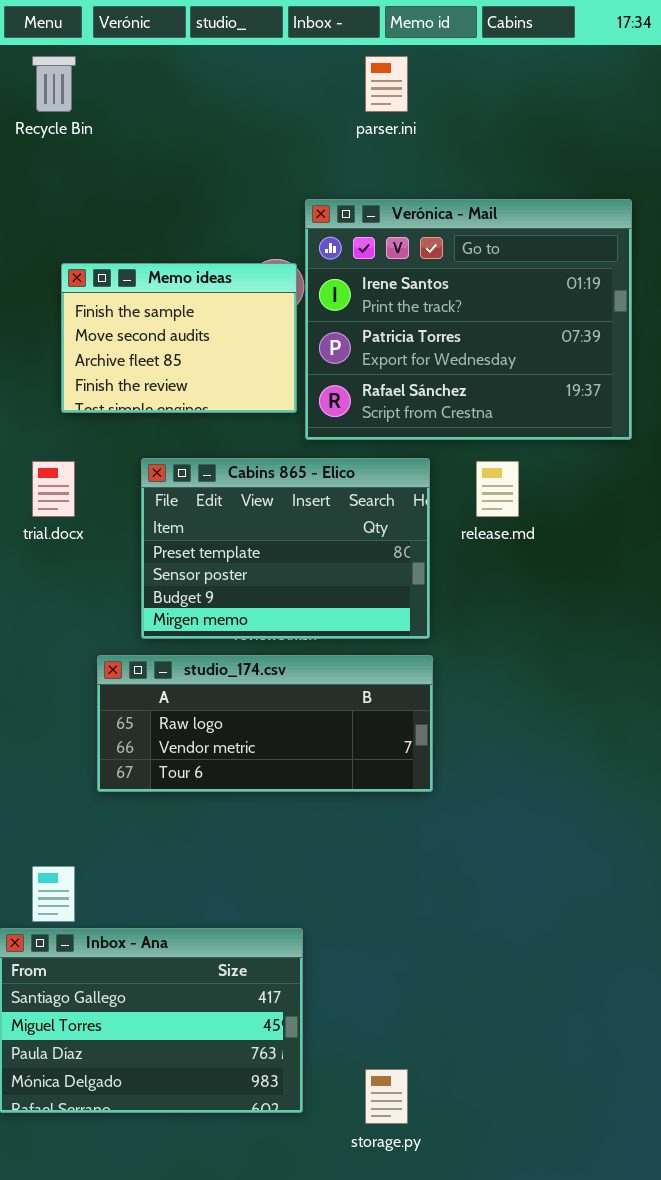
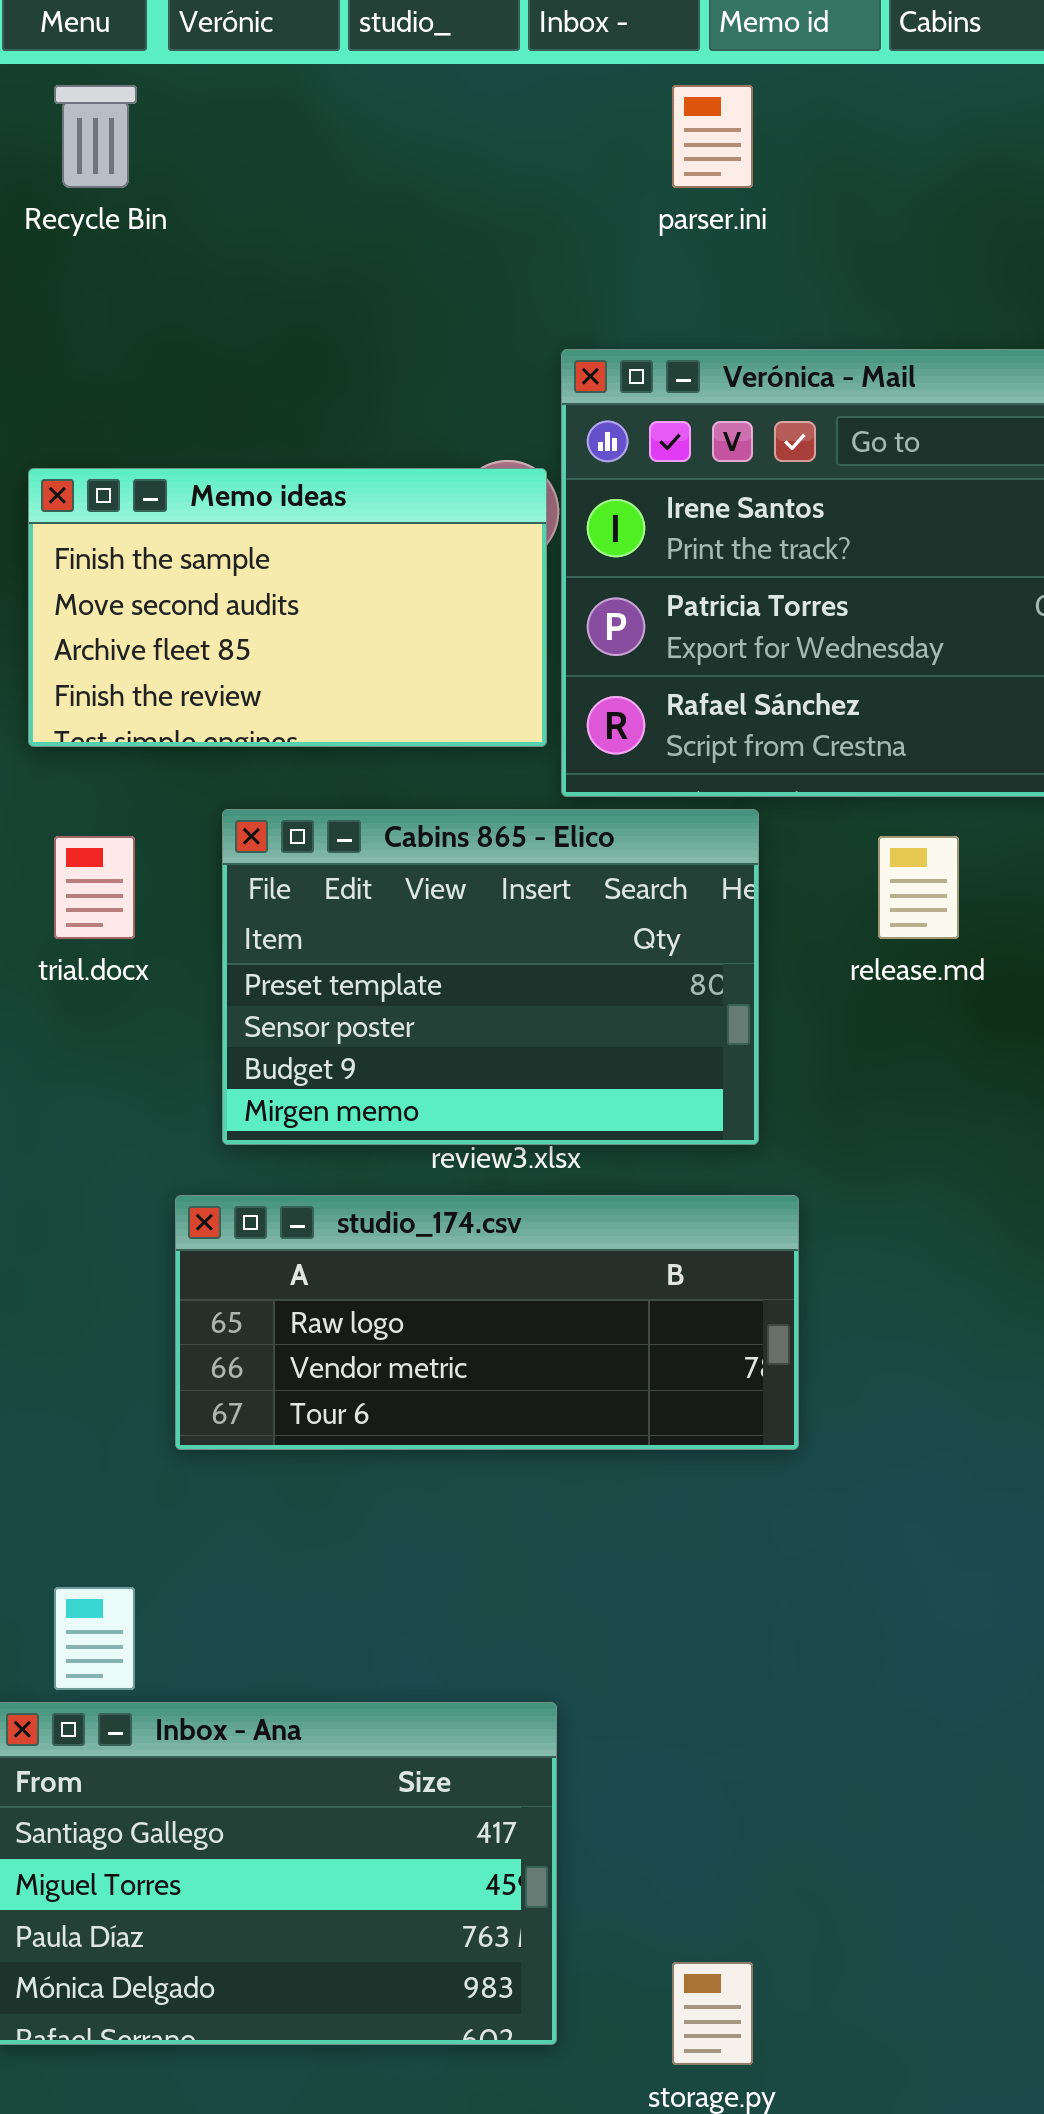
Memo ideas: [61,263,297,413] -> [28,468,547,747], resized
Cabins 865 - Elico: [141,458,430,639] -> [222,809,759,1145], moved

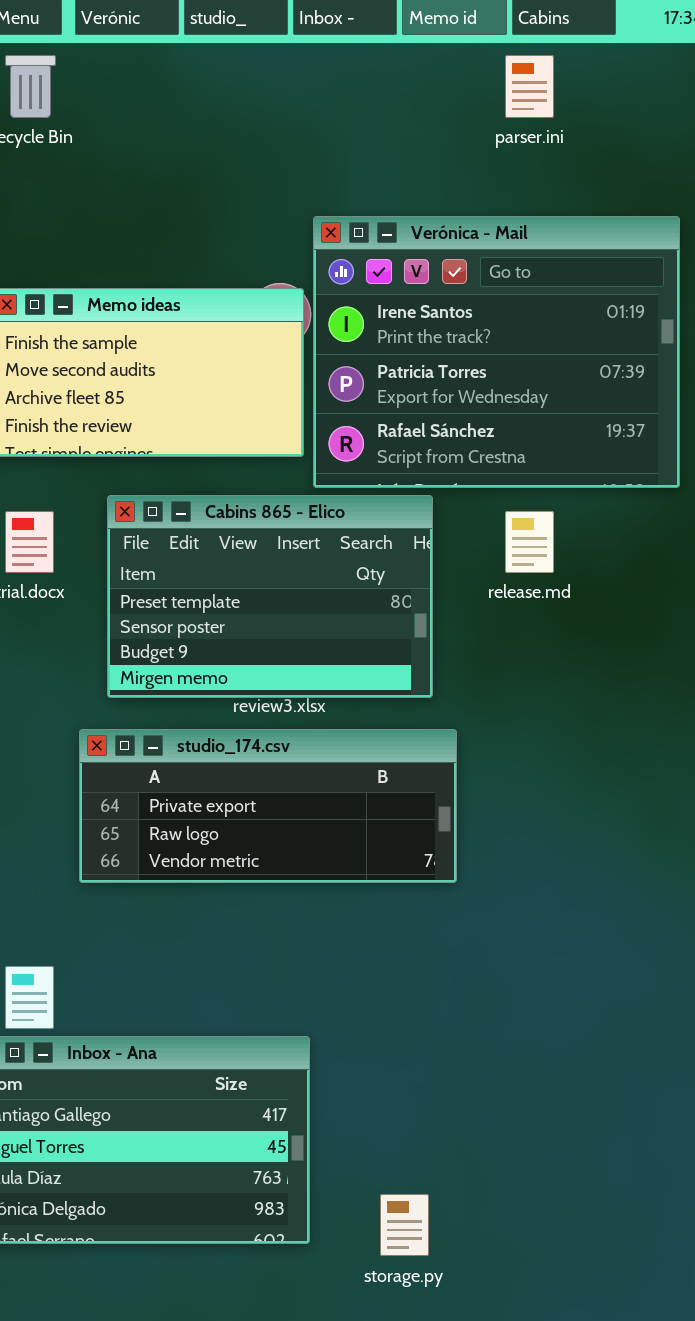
parser.ini: [672,85,753,188] -> [505,55,554,118], moved
studio_174.csv: [175,1195,799,1450] -> [79,729,457,883], scrolled up 1 row

